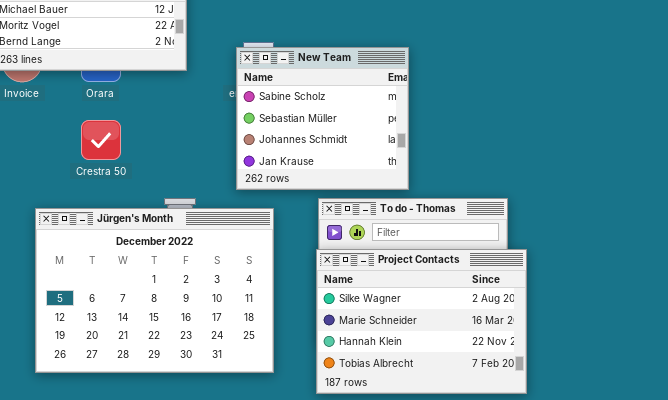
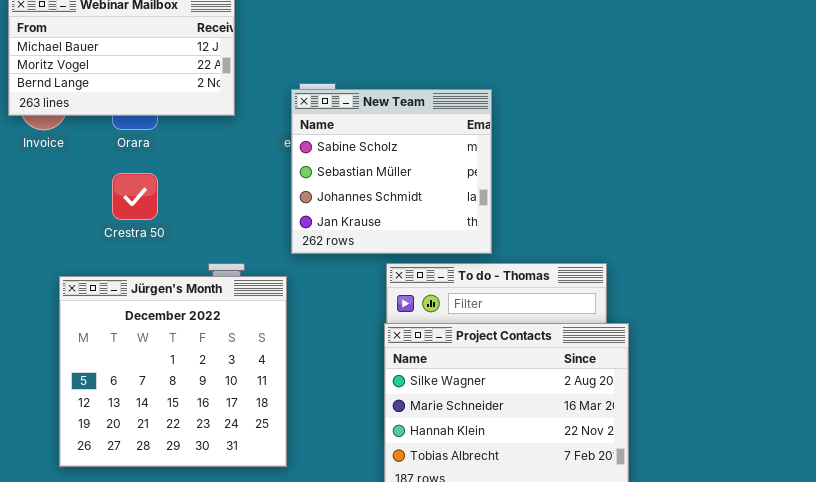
Jürgen's Month: [35,208,274,373] -> [59,276,287,467], resized

